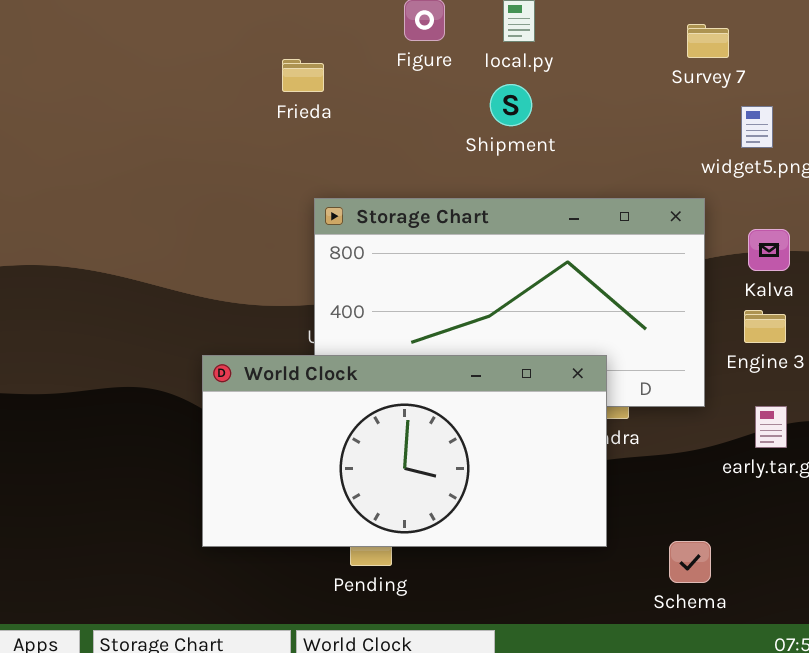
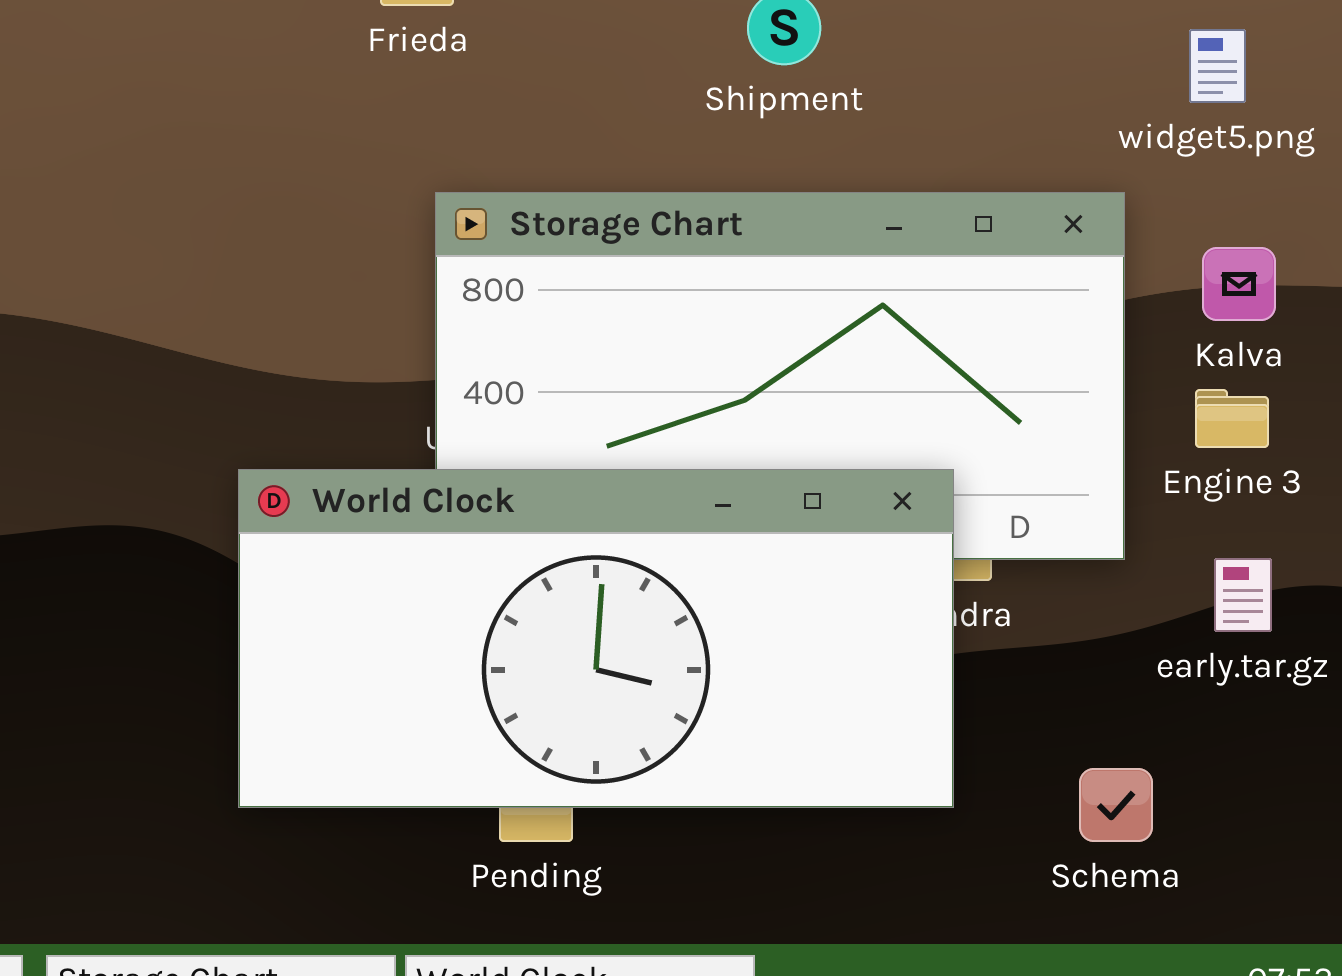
Schema: [669,541,711,583] -> [1079,768,1153,842], moved

